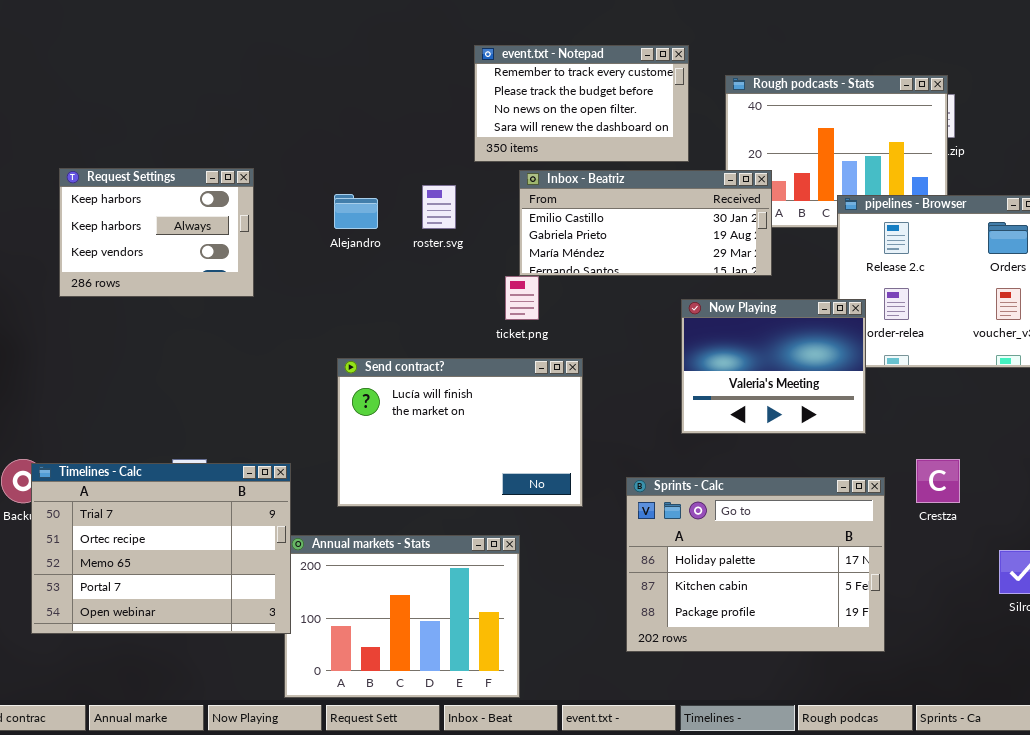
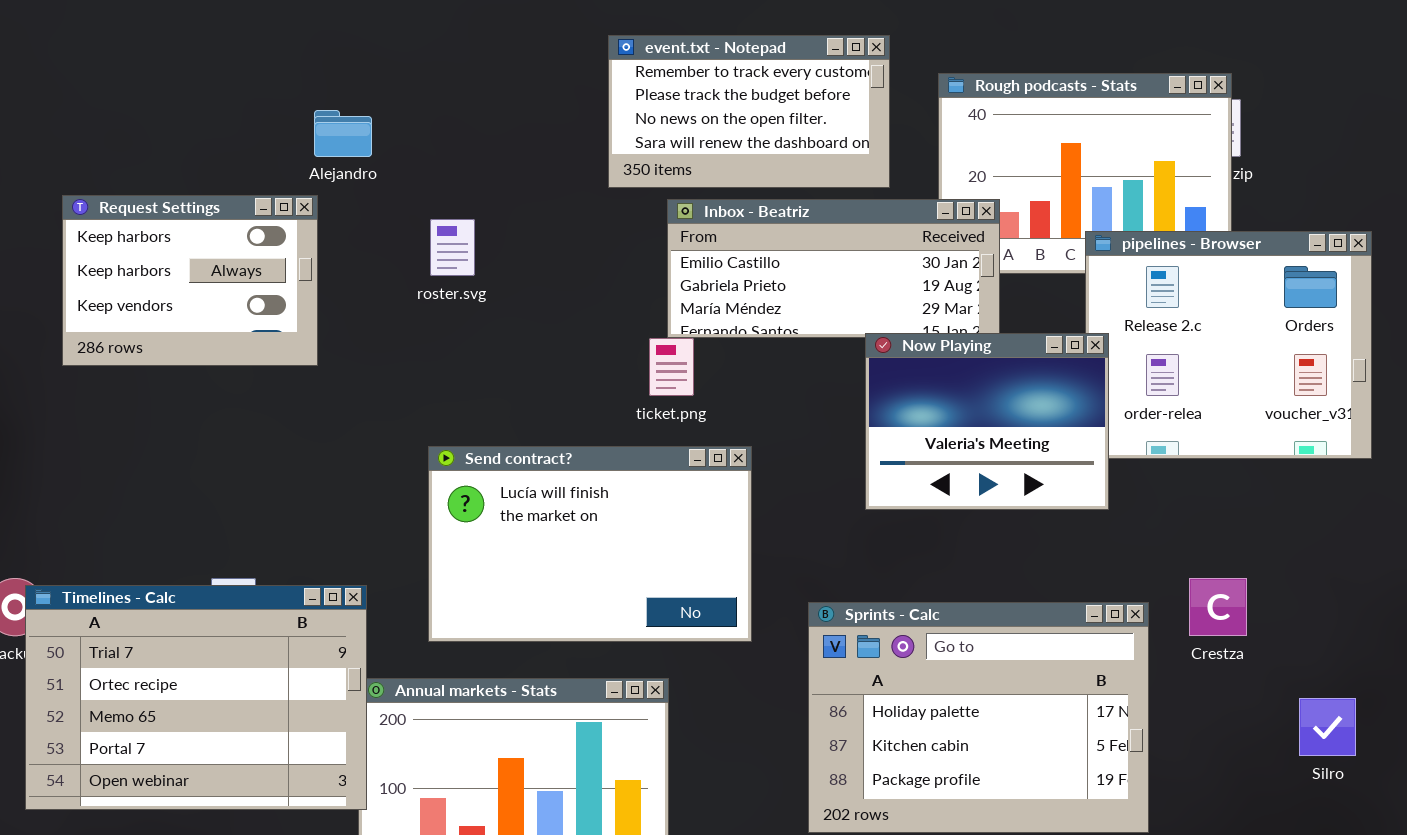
roster.svg: [422,185,456,229] -> [430,219,475,276], moved
Alejandro: [334,194,378,229] -> [314,110,372,157], moved
Now Playing: [681,299,866,434] -> [865,333,1109,510], moved

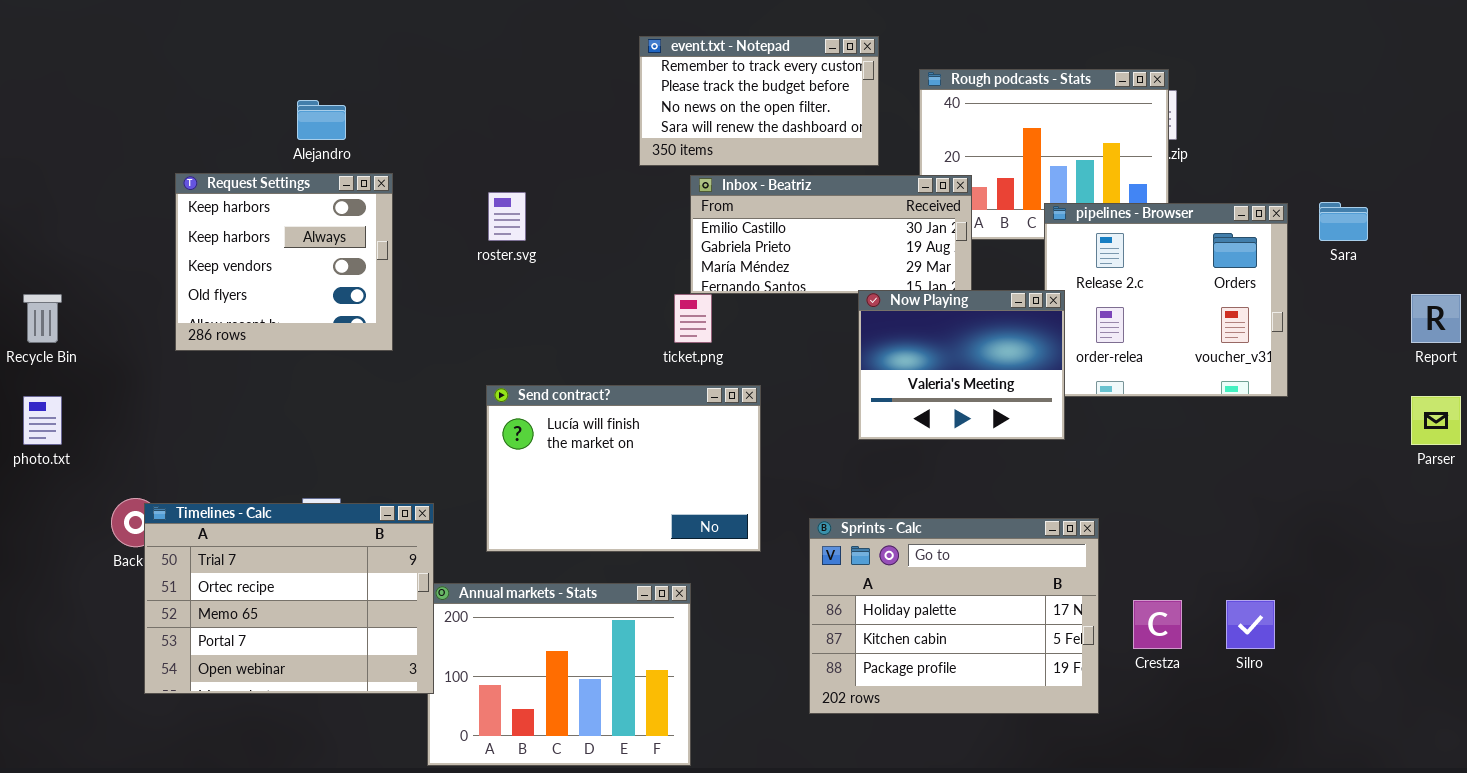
Alejandro: [314,110,372,157] -> [297,100,346,140], moved
Request Settings: [62,195,318,366] -> [175,173,393,351], resized
Crestza: [1189,578,1247,636] -> [1133,600,1182,649], moved

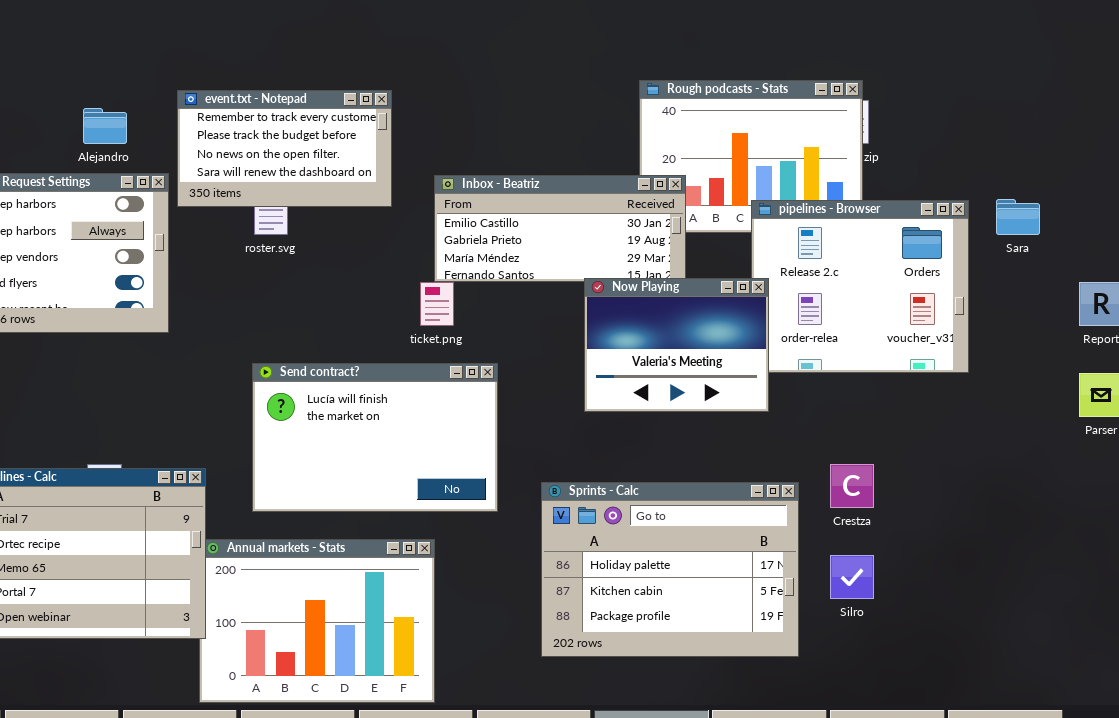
event.txt - Notepad: [639,36,879,166] -> [177,90,392,207], moved
Crestza: [1133,600,1182,649] -> [830,464,874,508], moved
Silro: [1226,600,1275,649] -> [830,555,874,599], moved

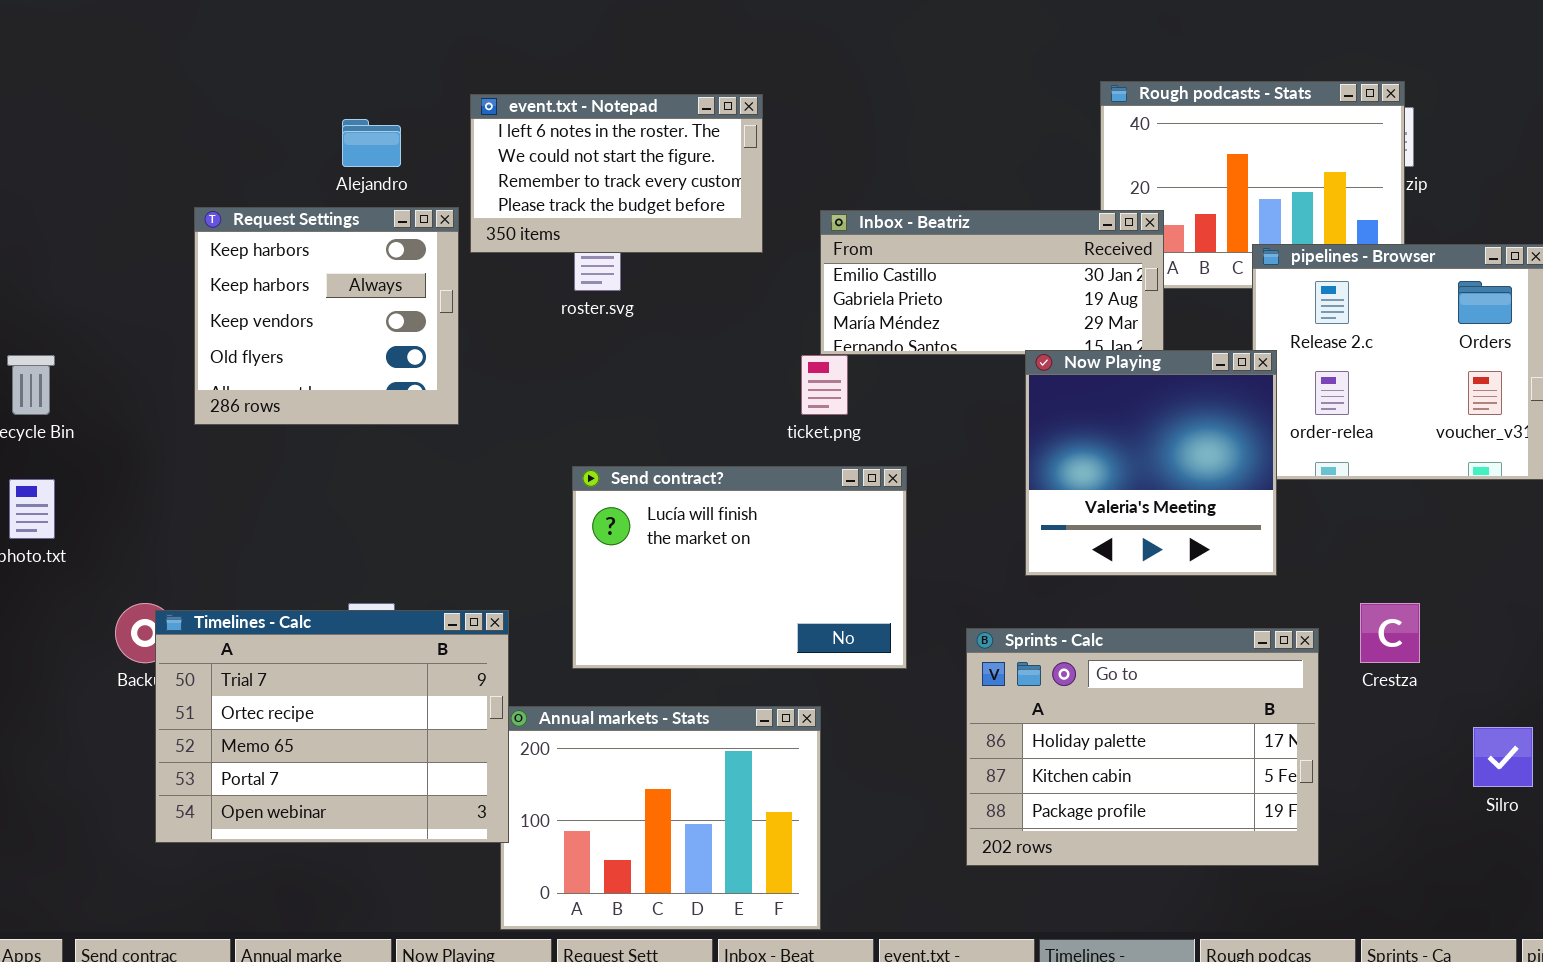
event.txt - Notepad: [177,90,392,207] -> [470,94,763,253], scrolled up 2 rows
Now Playing: [584,278,769,412] -> [1025,350,1277,576], resized
Silro: [830,555,874,599] -> [1473,727,1533,787], moved

